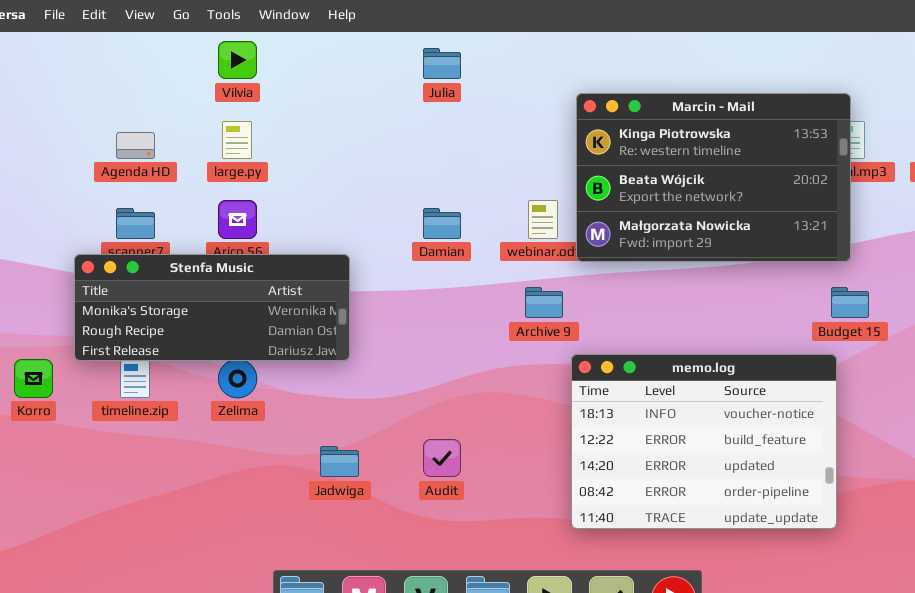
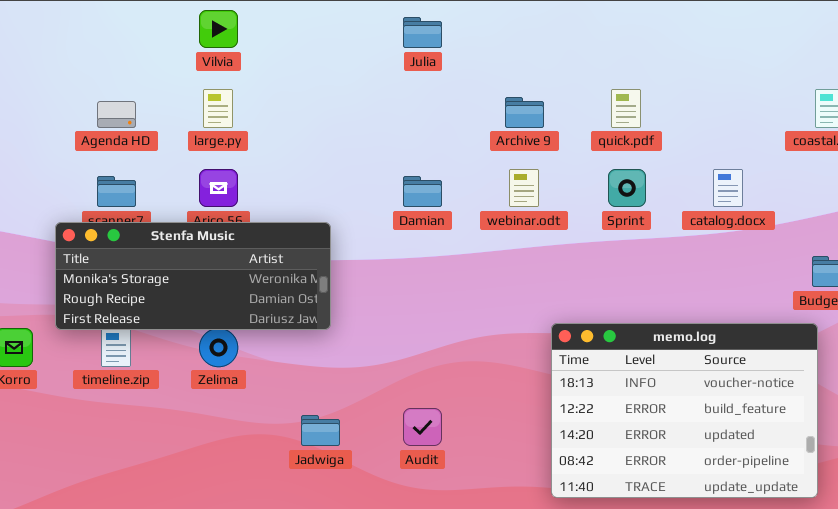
Marcin - Mail: [576,93,851,262] -> none, closed
Archive 9: [525,287,563,318] -> [505,97,544,128], moved

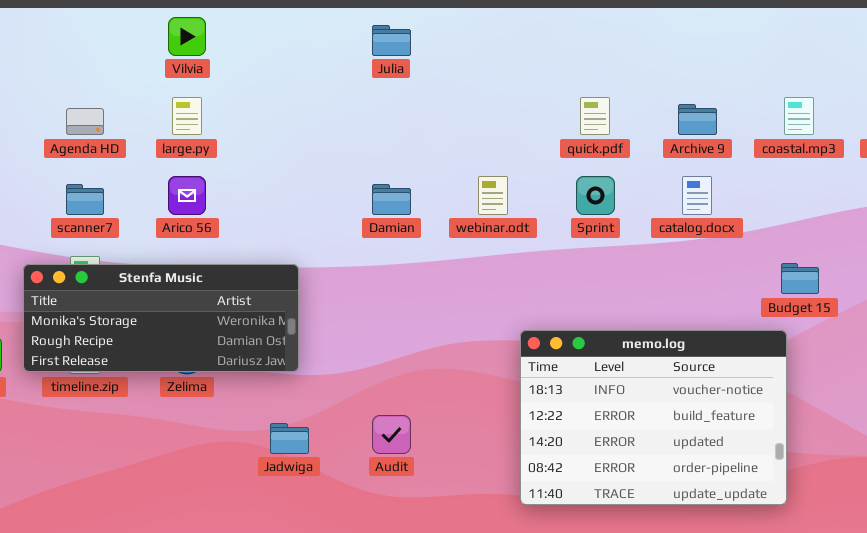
Archive 9: [505,97,544,128] -> [678,104,717,135], moved
Stenfa Music: [55,222,331,330] -> [23,264,299,372], moved

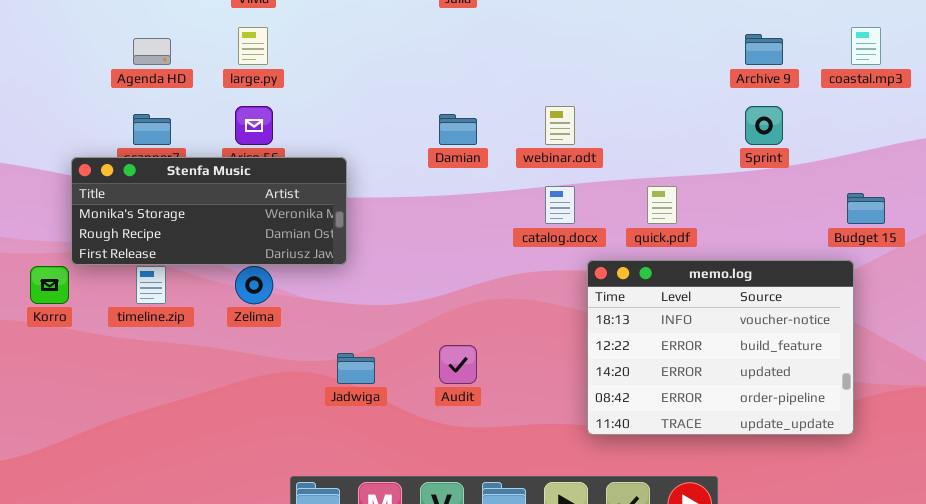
quick.pdf: [580,97,610,135] -> [647,186,677,224], moved
Sprint: [576,176,615,215] -> [745,106,783,145], moved
catalog.docx: [682,176,712,215] -> [545,186,575,224], moved
Stenfa Music: [23,264,299,372] -> [71,157,347,265], moved

